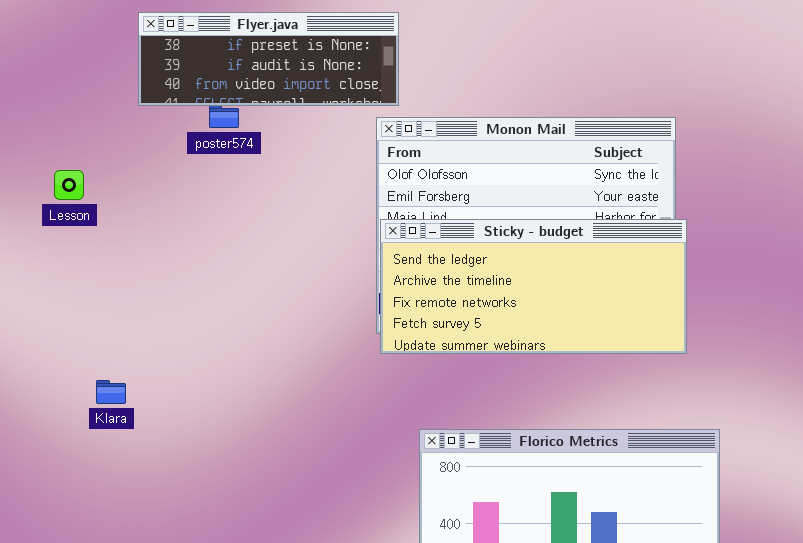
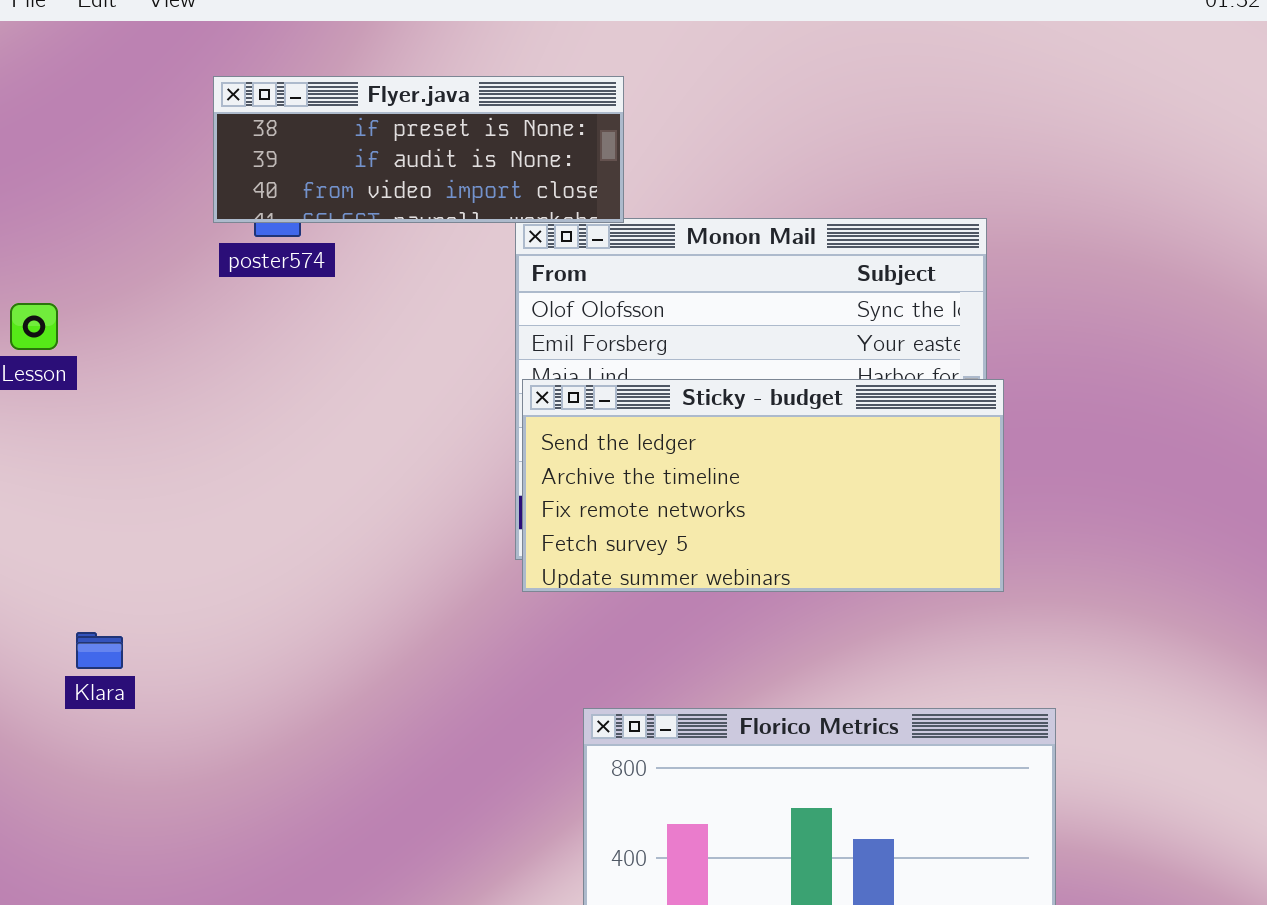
Flyer.java: [138,12,399,106] -> [213,76,624,223], moved

